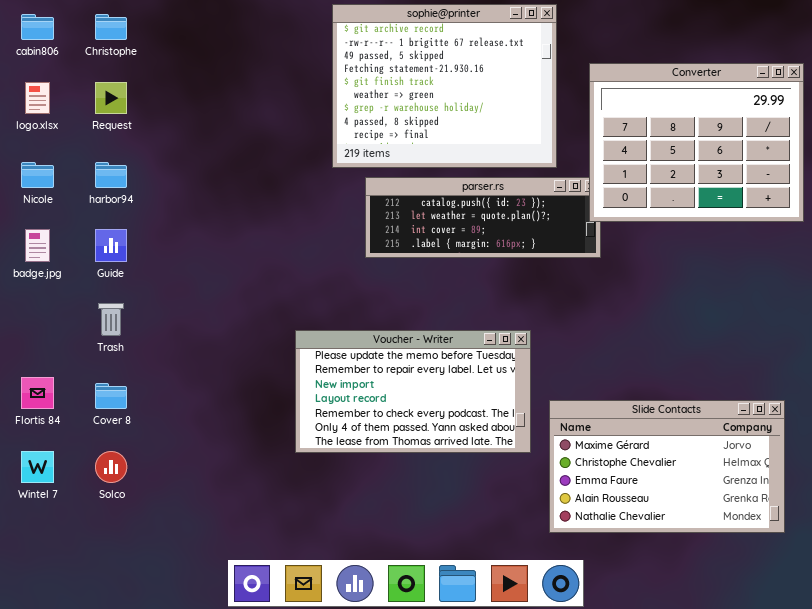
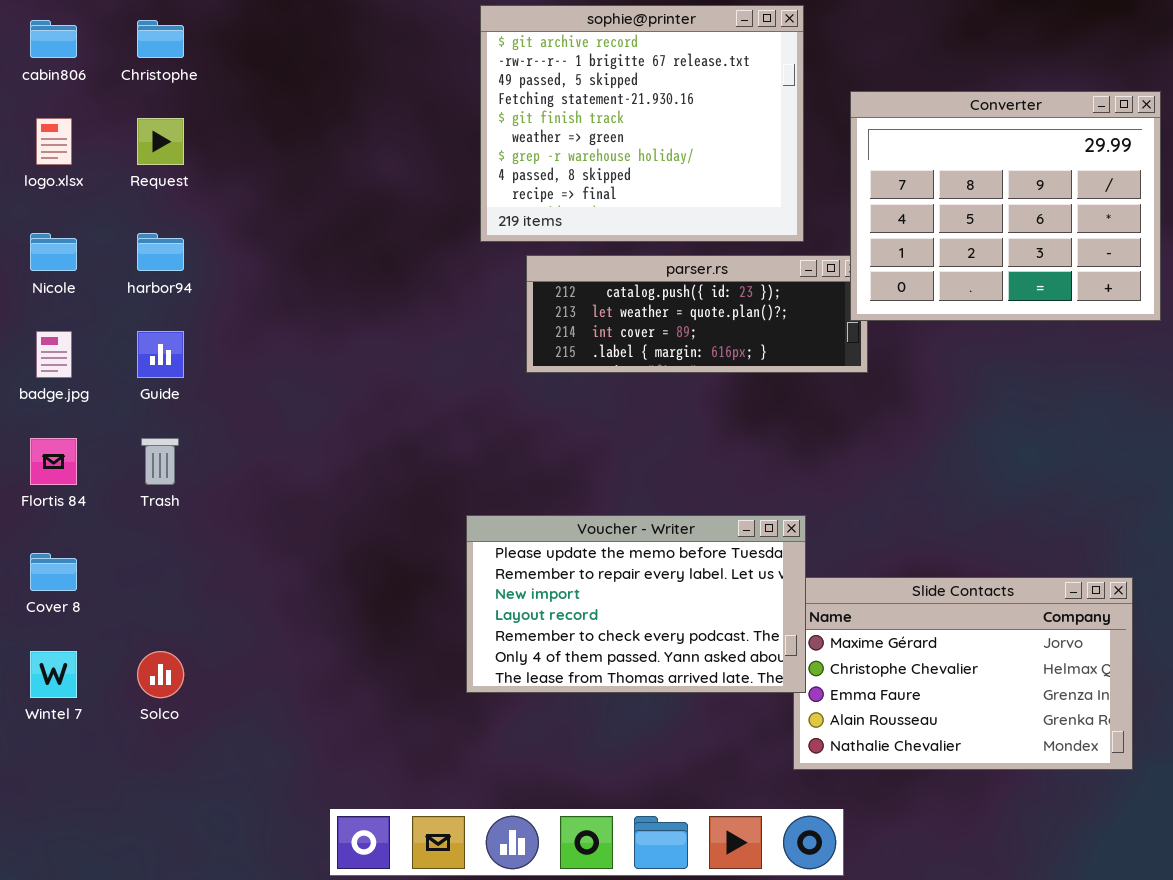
Voucher - Writer: [295,330,531,453] -> [466,515,806,693], moved
Flortis 84: [21,377,54,409] -> [30,438,77,485], moved
Cover 8: [95,383,127,409] -> [30,553,77,591], moved

